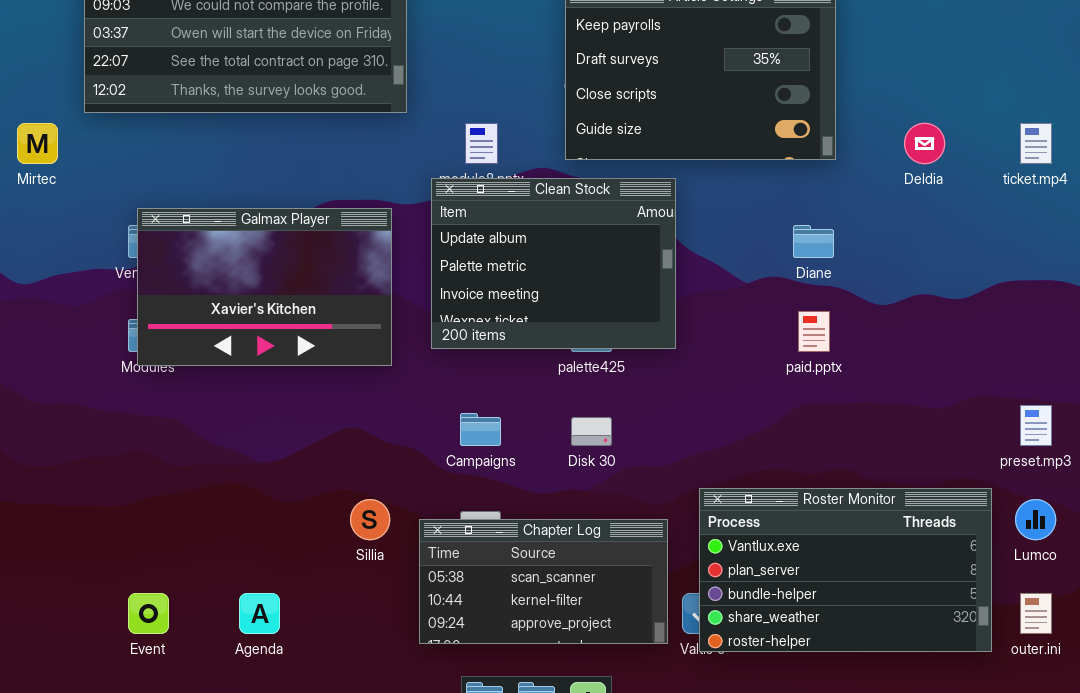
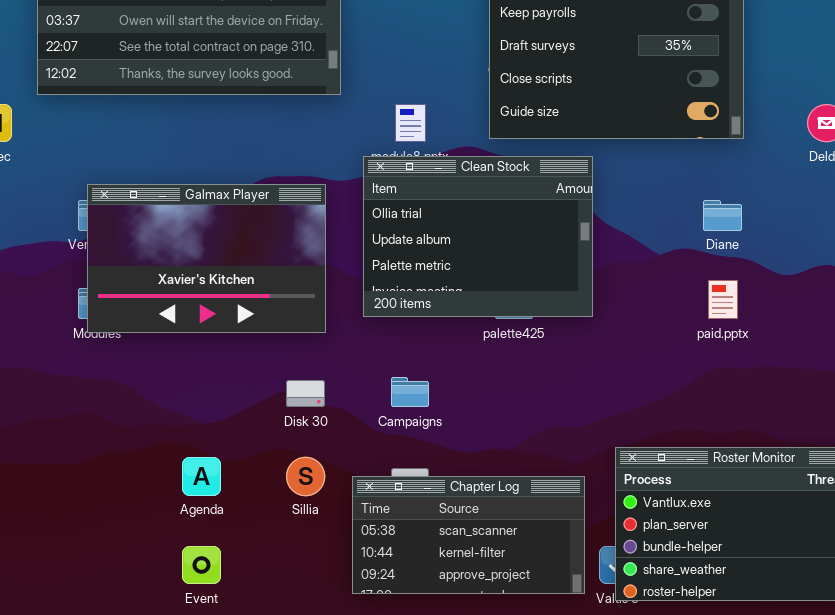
Clean Stock: [431,178,676,349] -> [363,156,593,317], scrolled up 1 row
Disk 30: [571,417,612,446] -> [286,380,325,407], moved
Event: [128,593,169,634] -> [182,546,221,584], moved
Agenda: [239,593,280,634] -> [182,457,221,496], moved

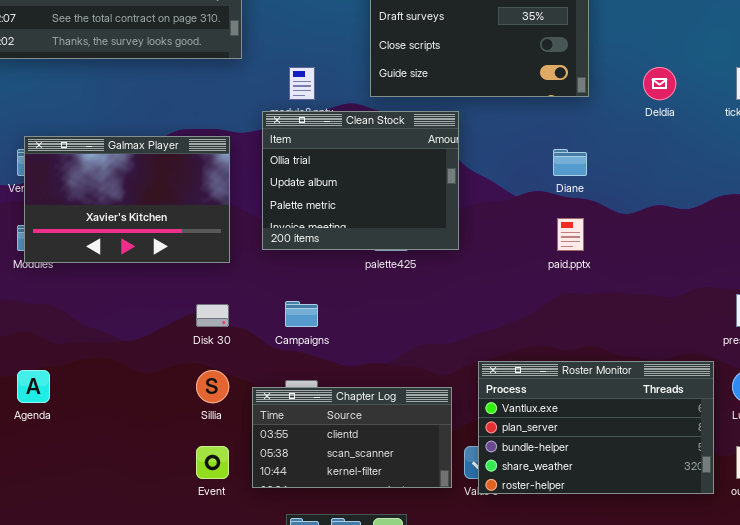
Agenda: [182,457,221,496] -> [17,370,50,403], moved
Chapter Log: [352,476,585,594] -> [252,387,452,488], scrolled up 1 row
Event: [182,546,221,584] -> [196,446,229,479], moved

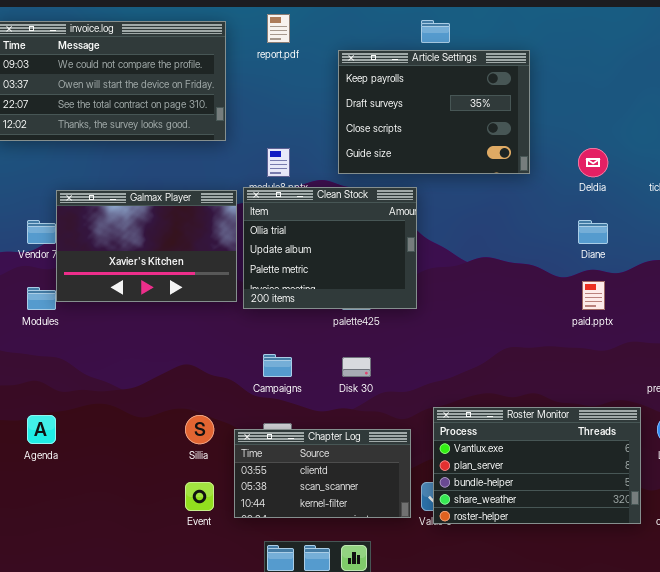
Galmax Player: [24,136,230,263] -> [56,190,237,302], moved
Diane: [553,149,587,176] -> [578,220,608,244], moved
paid.pptx: [557,218,584,251] -> [582,281,605,310], moved
Disk 30: [196,304,229,327] -> [342,357,371,377], moved

